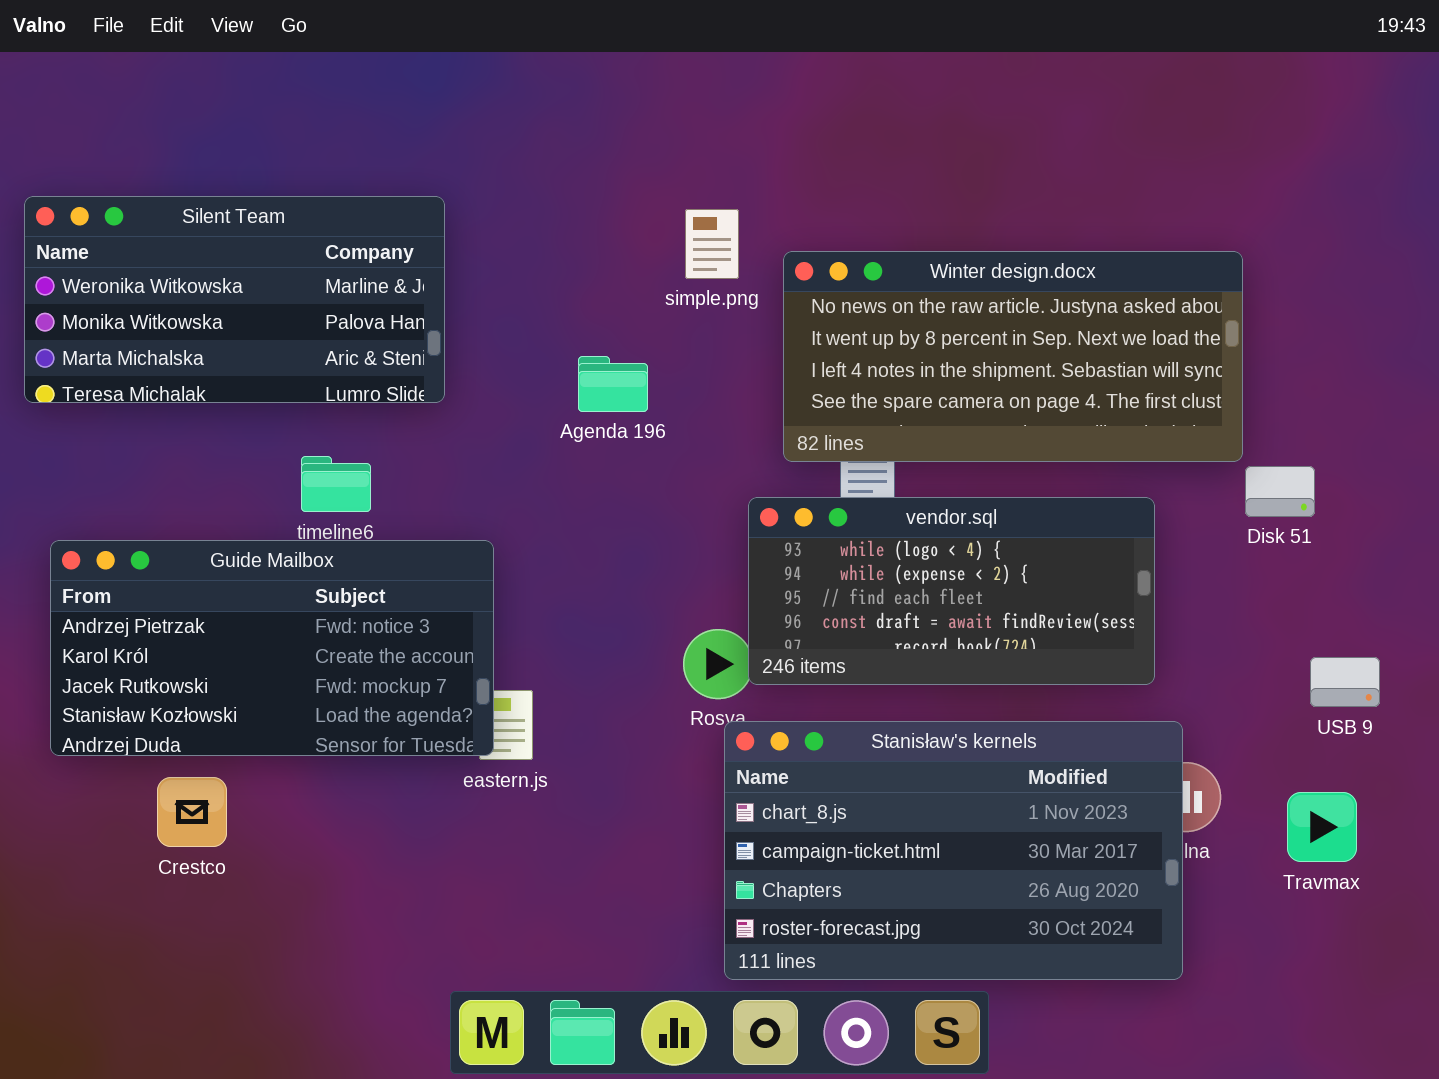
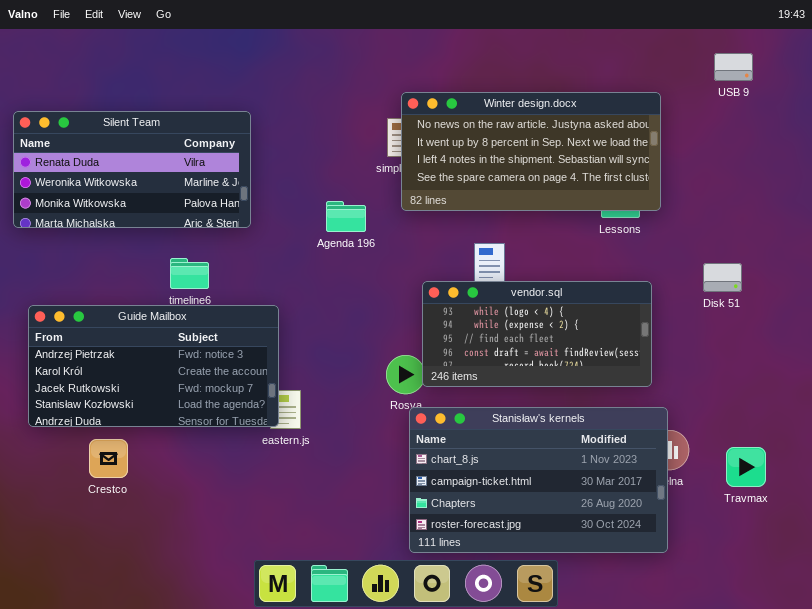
Silent Team: [24,196,445,403] -> [13,111,251,228], scrolled up 1 row
Winter design.docx: [783,251,1243,462] -> [401,92,661,211], moved
USB 9: [1310,657,1380,707] -> [714,53,753,81], moved

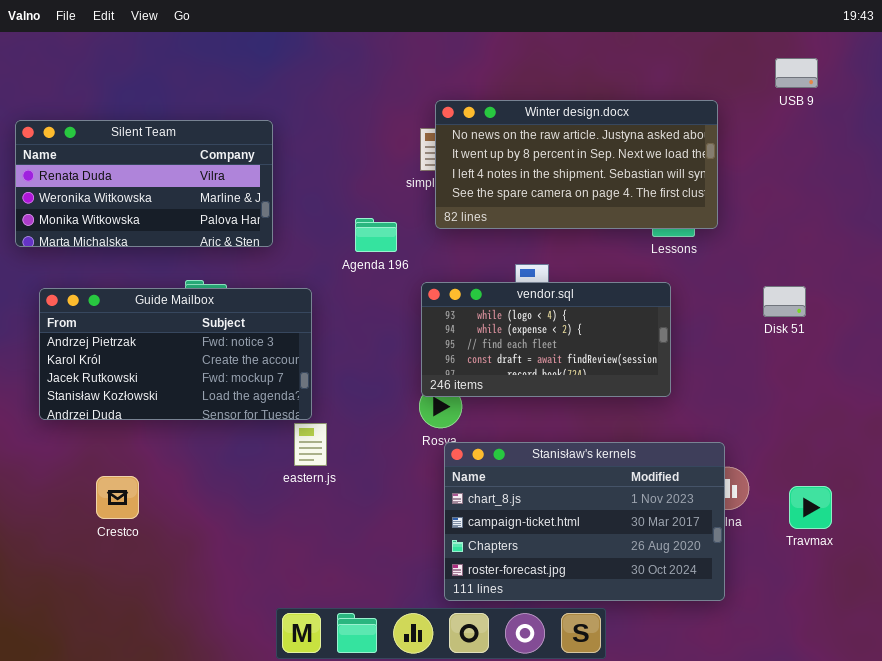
vendor.sql: [422,281,652,387] -> [421,282,671,397], moved
Guide Mailbox: [28,305,279,427] -> [39,288,312,420], moved

